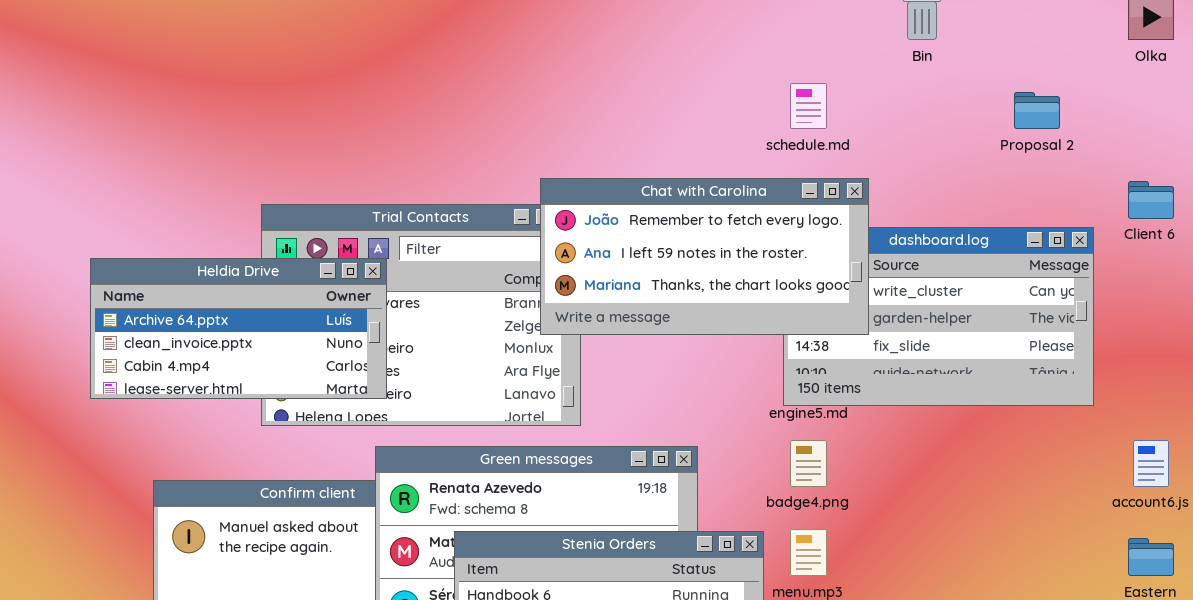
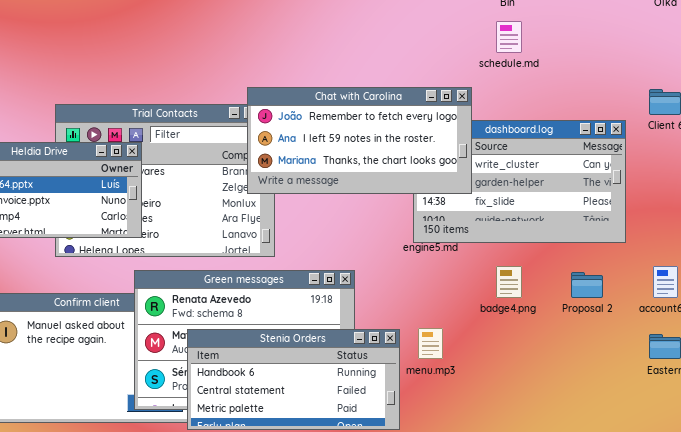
schedule.md: [790,83,827,129] -> [496,21,522,53], moved
Proposal 2: [1014,92,1060,129] -> [571,272,603,298], moved
badge4.png: [790,440,827,487] -> [496,266,522,298], moved

